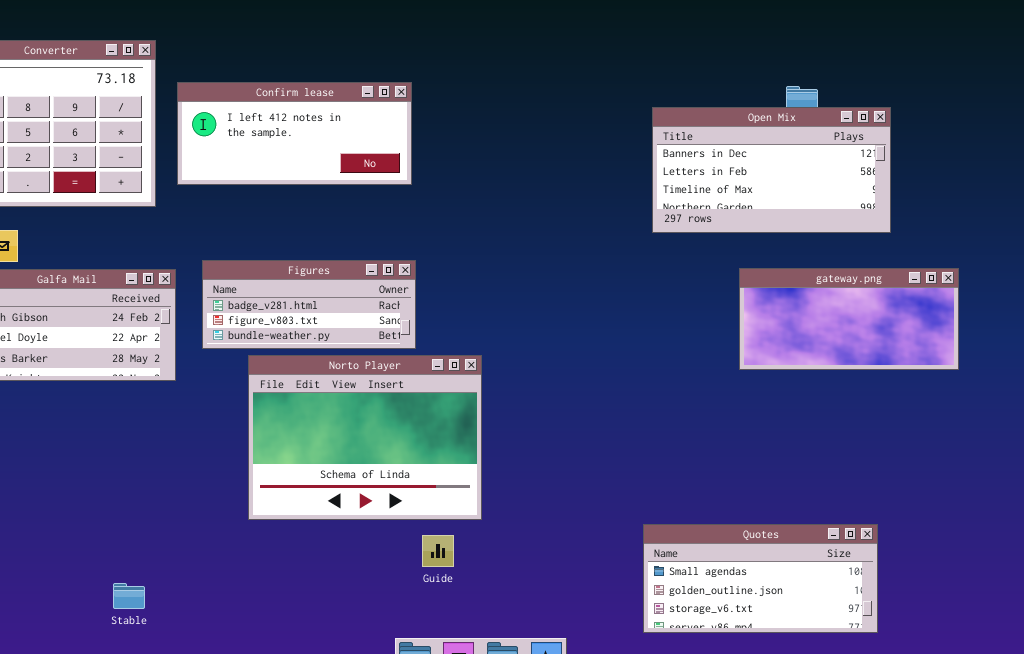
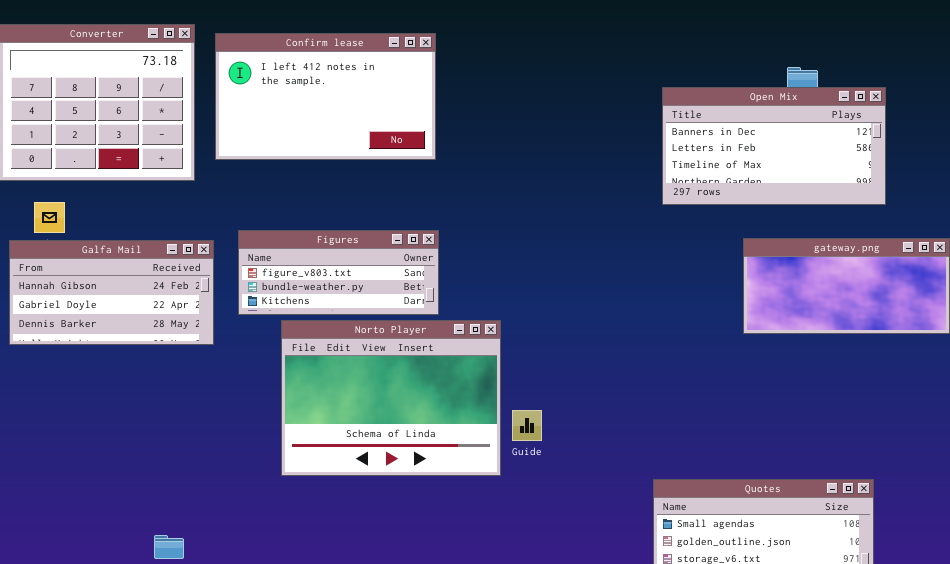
Confirm lease: [177,82,412,185] -> [215,33,436,160], resized
Figures: [202,260,416,349] -> [238,230,439,315], scrolled down 1 row
Guide: [422,535,454,567] -> [512,410,542,441], moved

